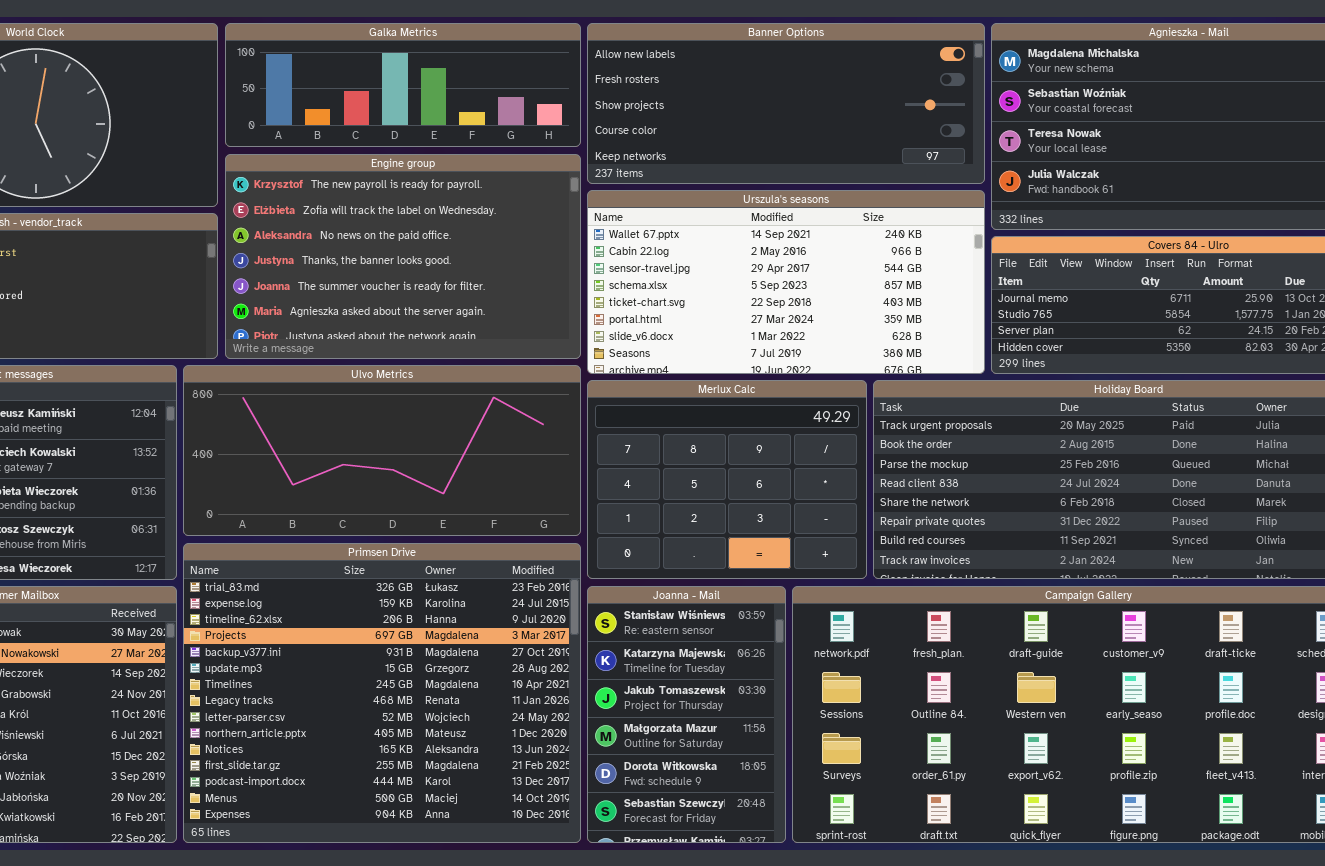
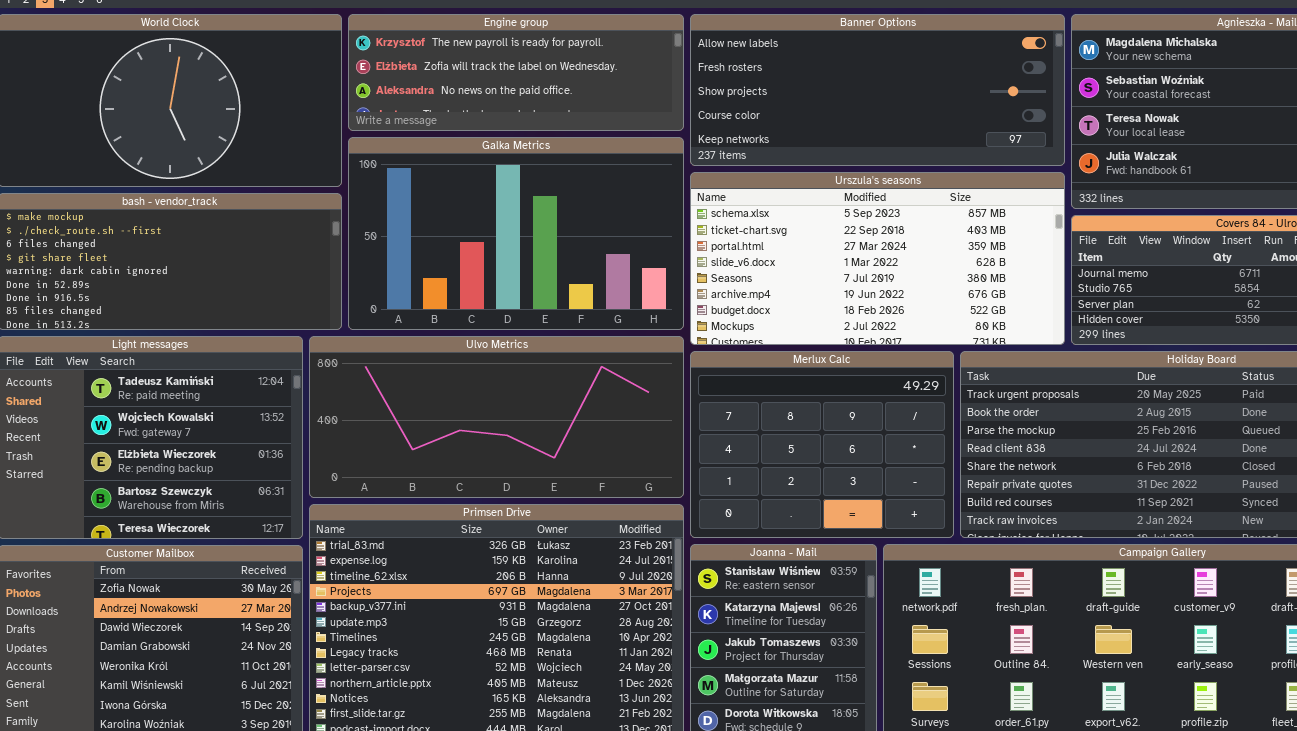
Galka Metrics: [225,23,581,147] -> [348,137,684,330], moved, resized
Engine group: [225,154,581,359] -> [348,14,684,131], moved, resized
Urszula's seasons: [587,190,985,374] -> [690,172,1065,345], scrolled down 3 rows

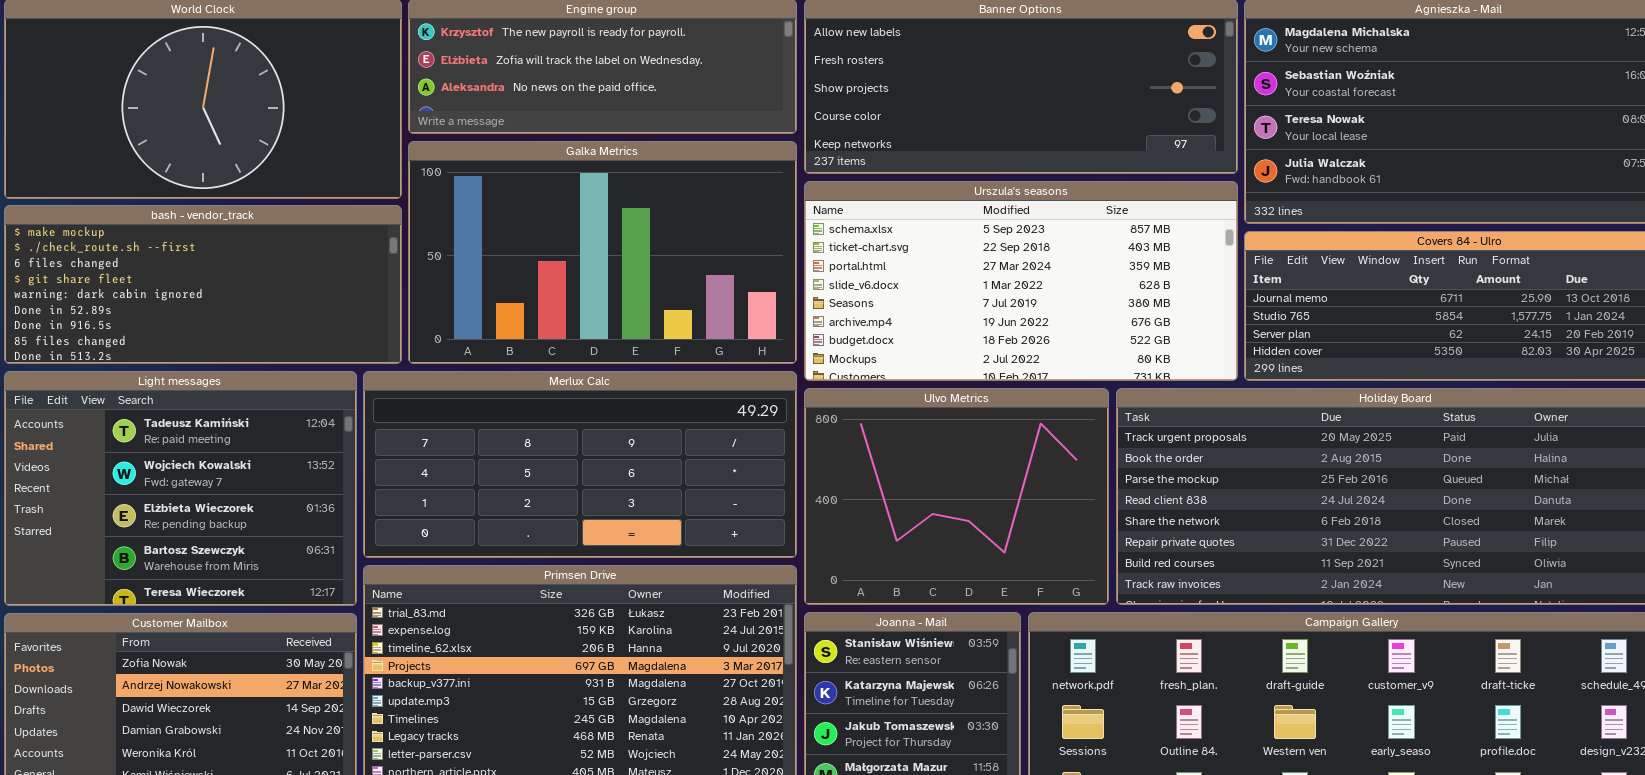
Ulvo Metrics: [309,336,684,498] -> [804,388,1109,605], moved, resized
Merlux Calc: [690,351,954,538] -> [363,371,797,558], moved, resized

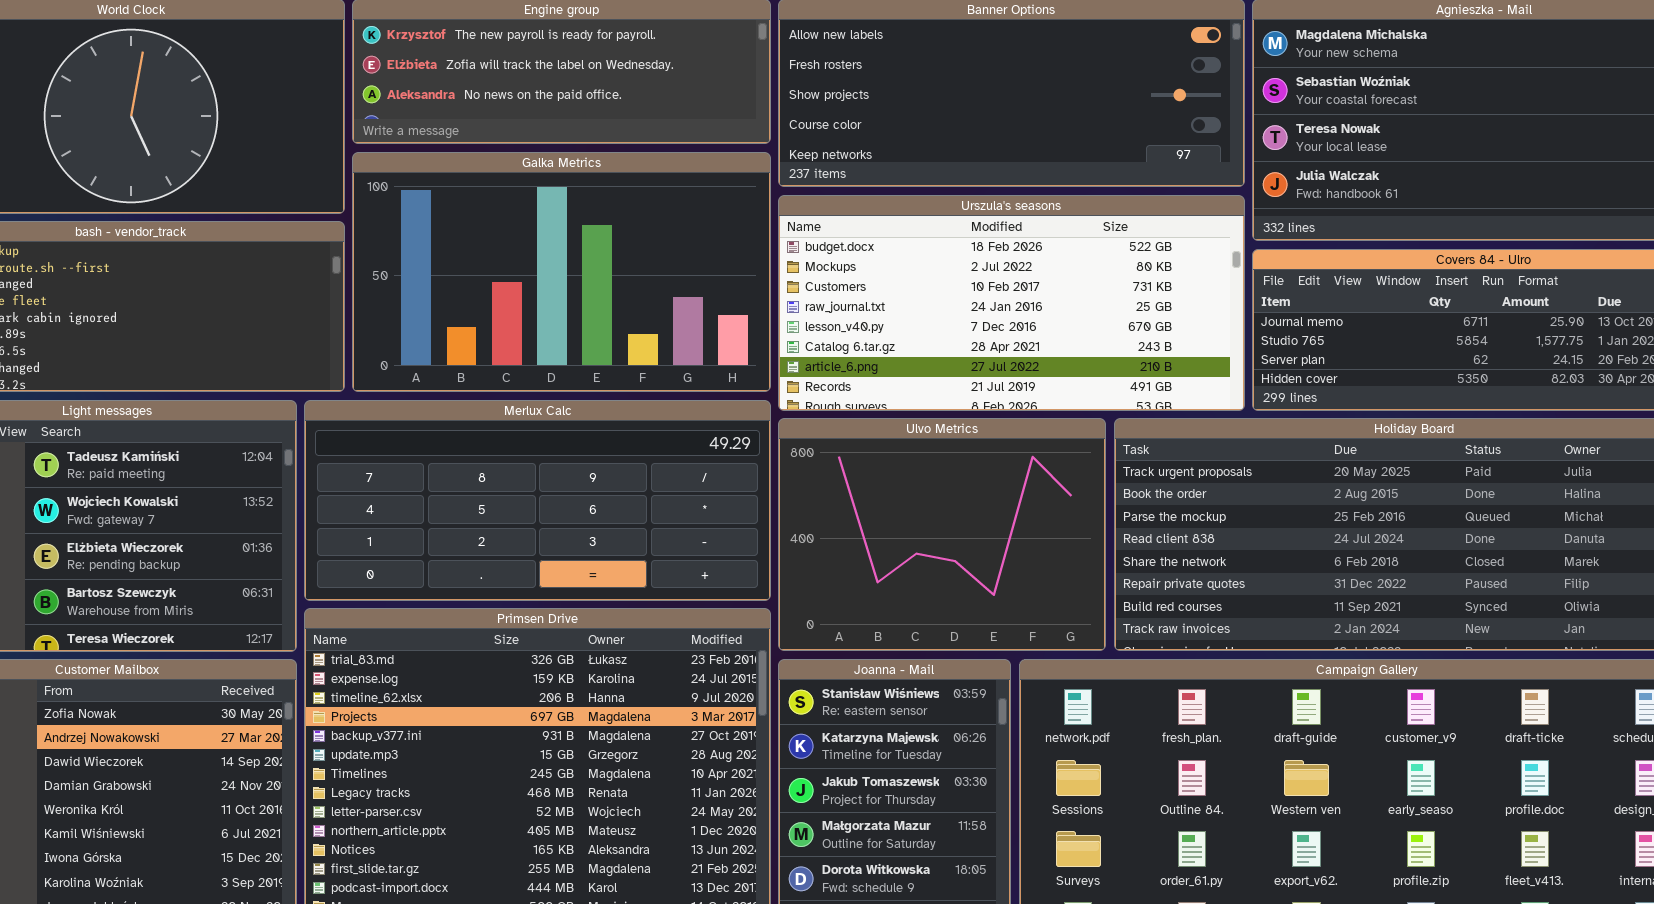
Urszula's seasons: [804,181,1238,381] -> [778,195,1245,411], scrolled down 6 rows

